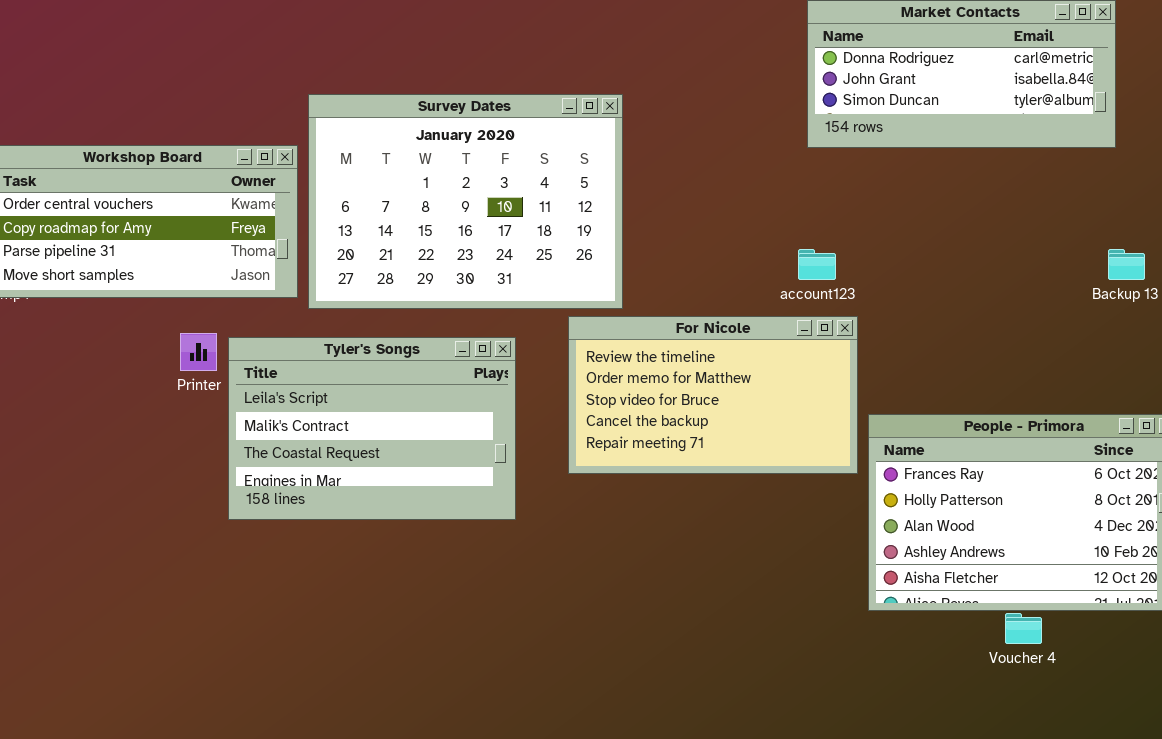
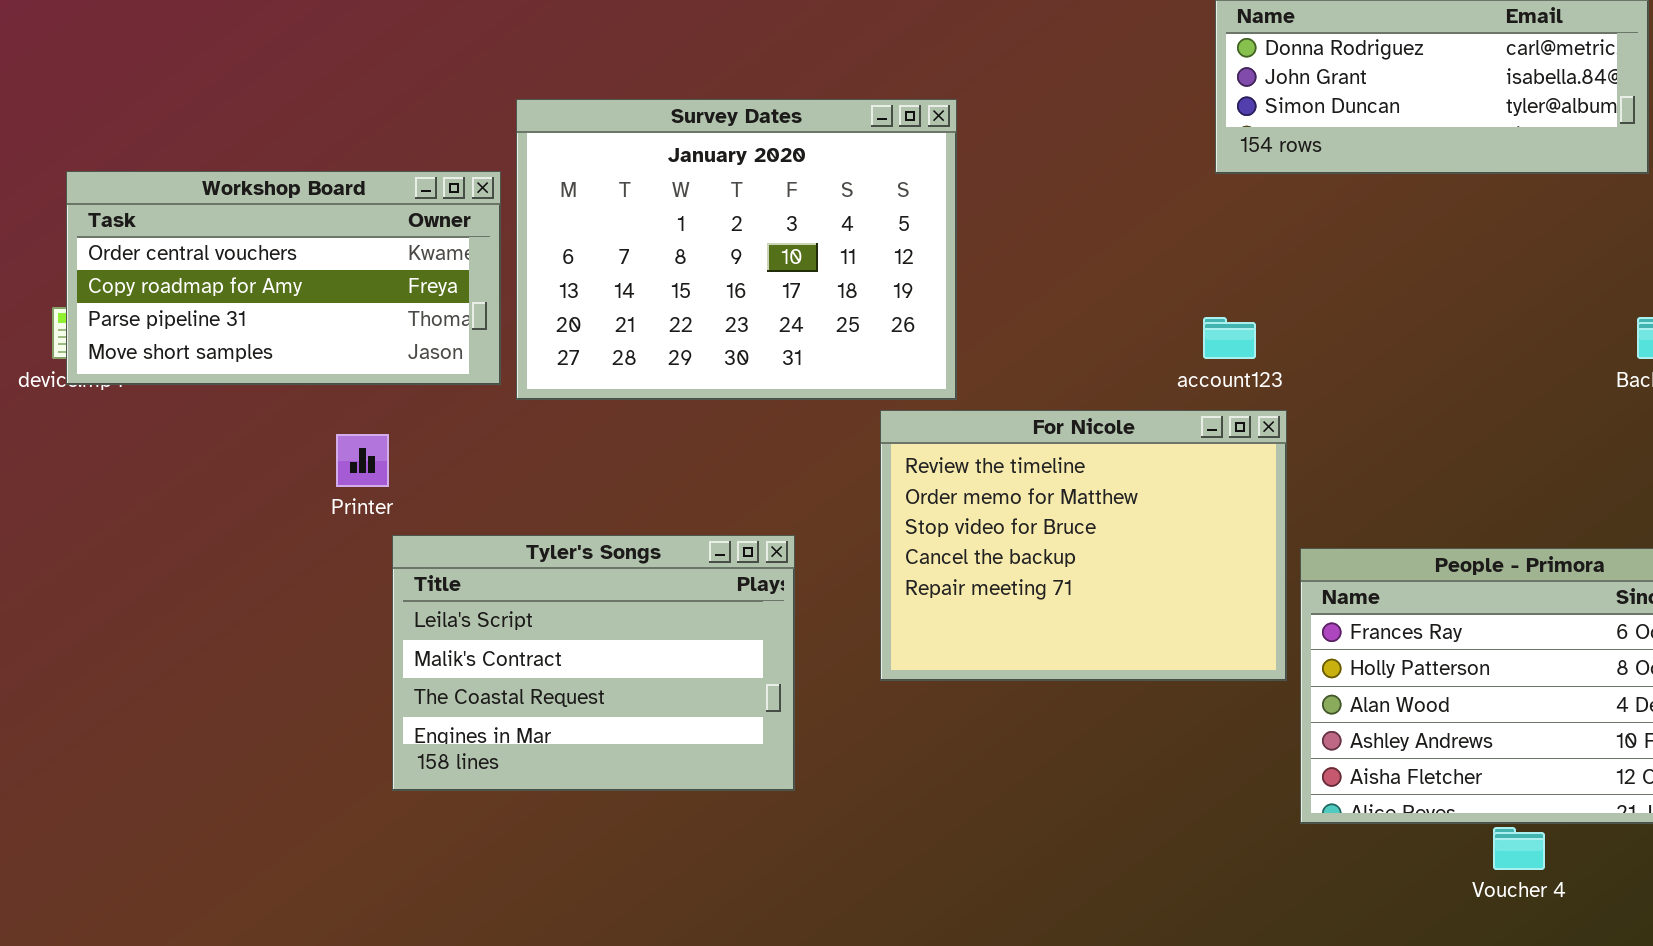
For Nicole: [568,316,858,474] -> [880,410,1287,681], resized
Tyler's Songs: [228,337,516,520] -> [392,535,795,791], moved

